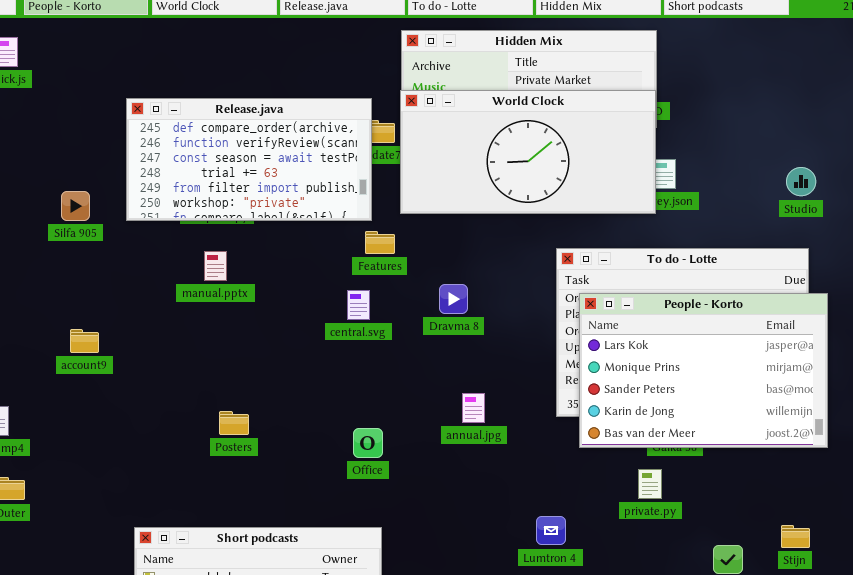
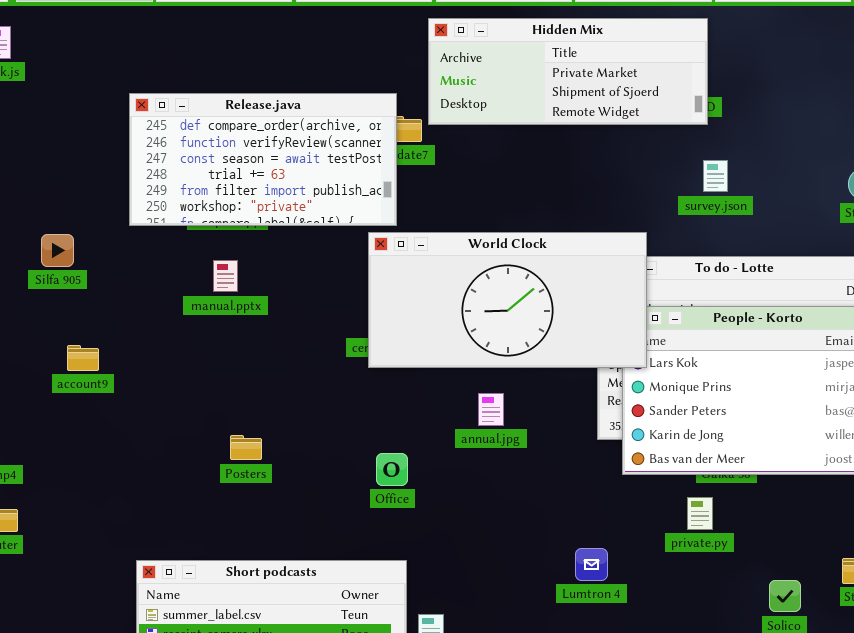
World Clock: [400,90,656,214] -> [368,232,647,368], moved
Silfa 905: [61,191,90,221] -> [41,234,74,267], moved
annual.jpg: [462,393,485,423] -> [478,393,504,426], moved

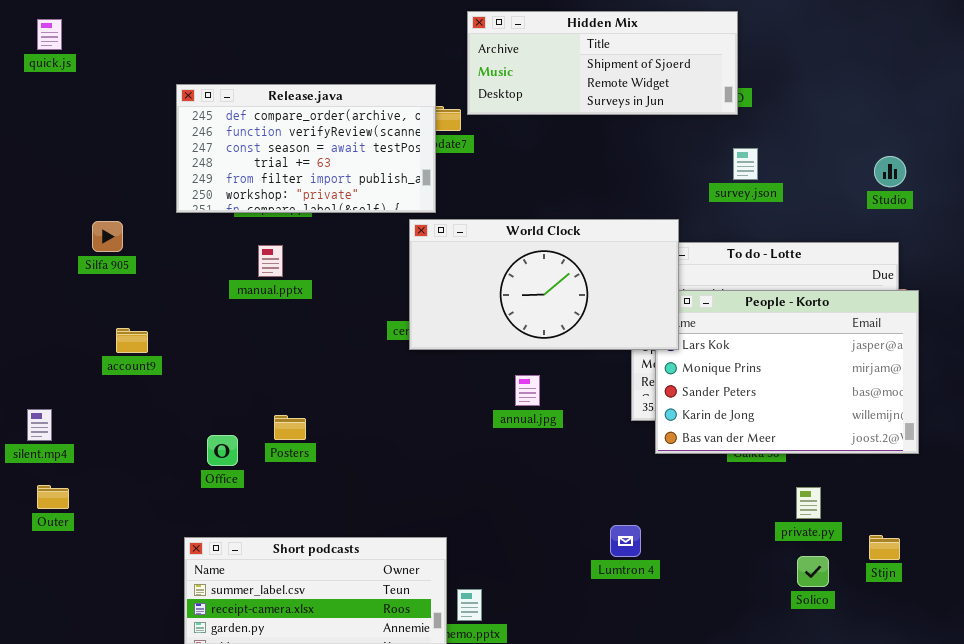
Hidden Mix: [428,18,708,125] -> [467,11,738,115], scrolled down 1 row
Office: [376,453,408,486] -> [207,435,238,466], moved
private.py: [687,497,713,530] -> [796,487,821,519], moved

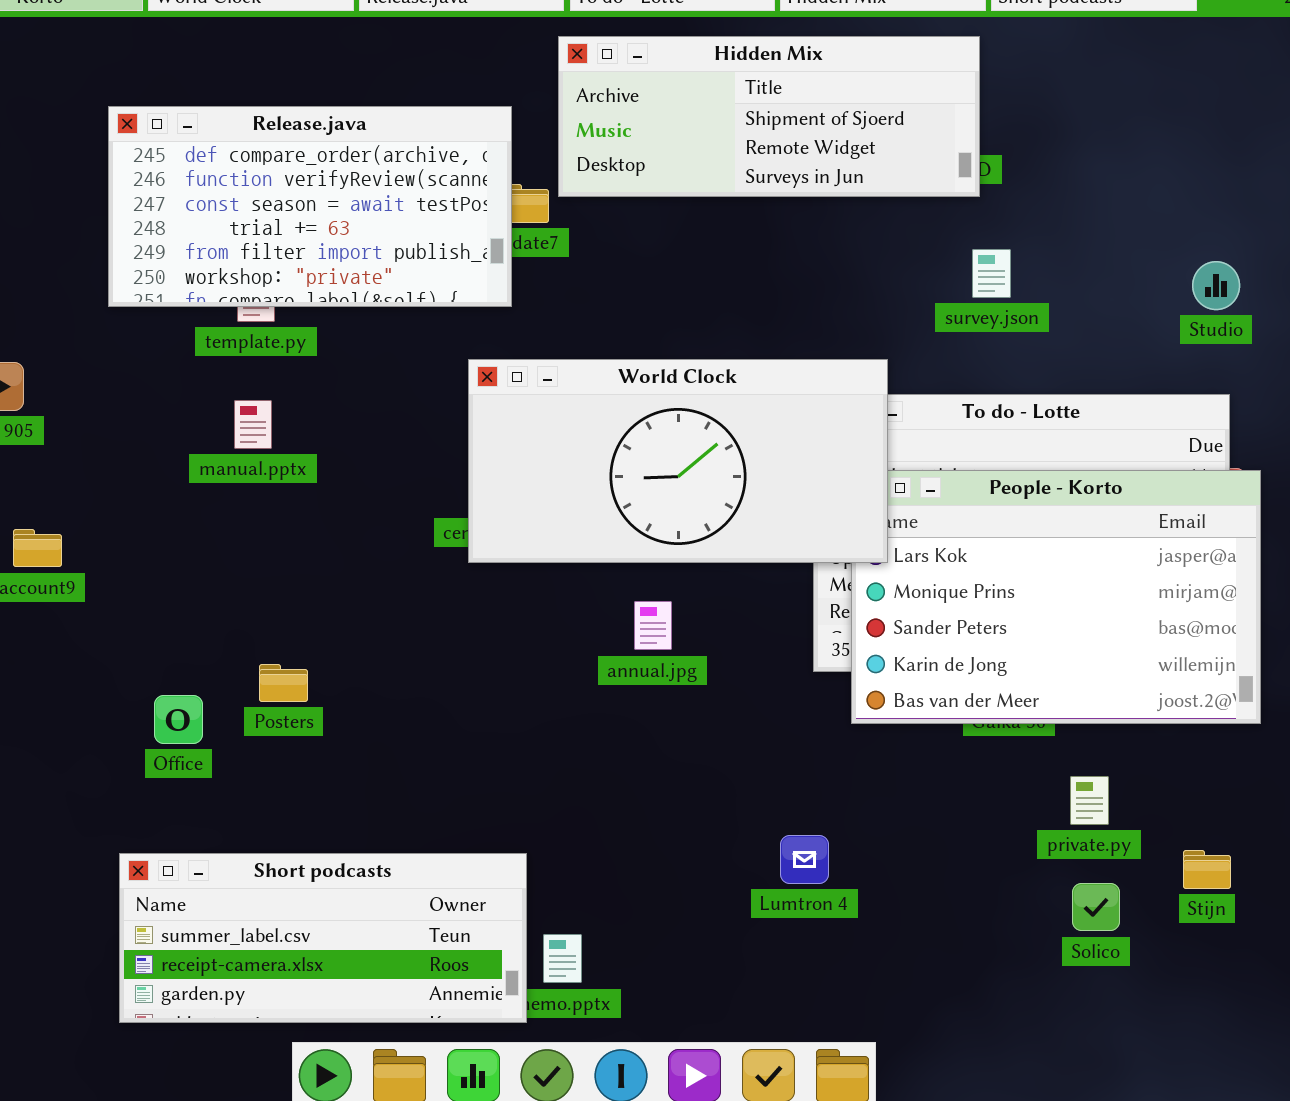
Release.java: [176,84,436,213] -> [108,106,512,307], moved

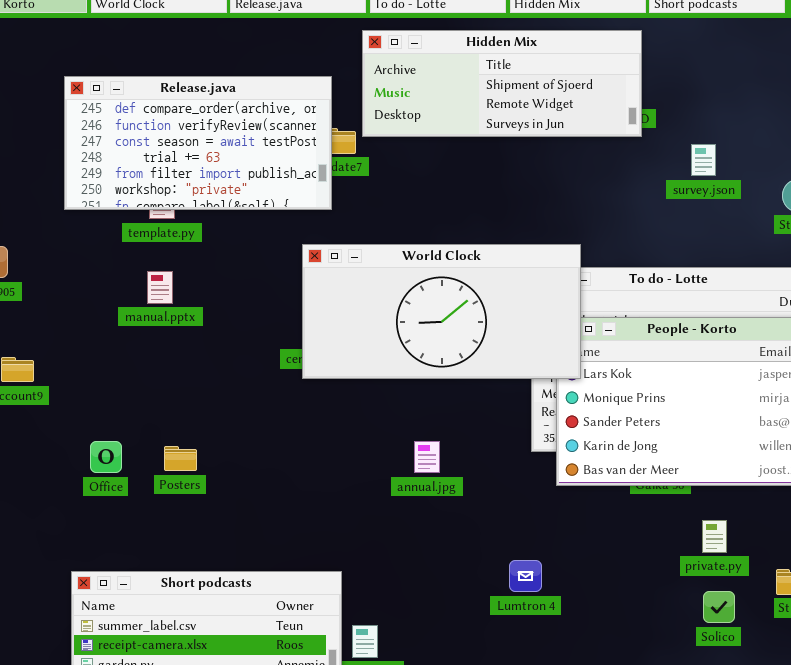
survey.json: [972,249,1011,298] -> [691,144,716,176], moved
annual.jpg: [634,601,672,650] -> [414,441,440,473], moved
Office: [154,695,203,744] -> [90,441,122,473], moved

